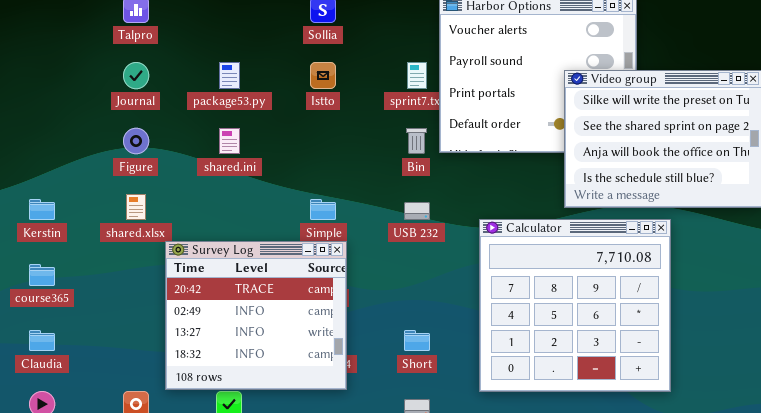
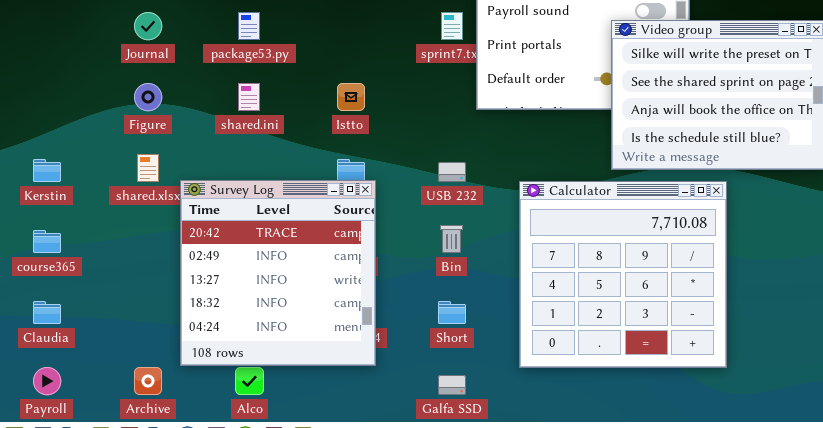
Istto: [310,62,336,89] -> [337,83,365,111], moved
Bin: [406,128,427,154] -> [440,225,463,253], moved
Survey Log: [165,241,347,390] -> [180,180,376,366], resized

